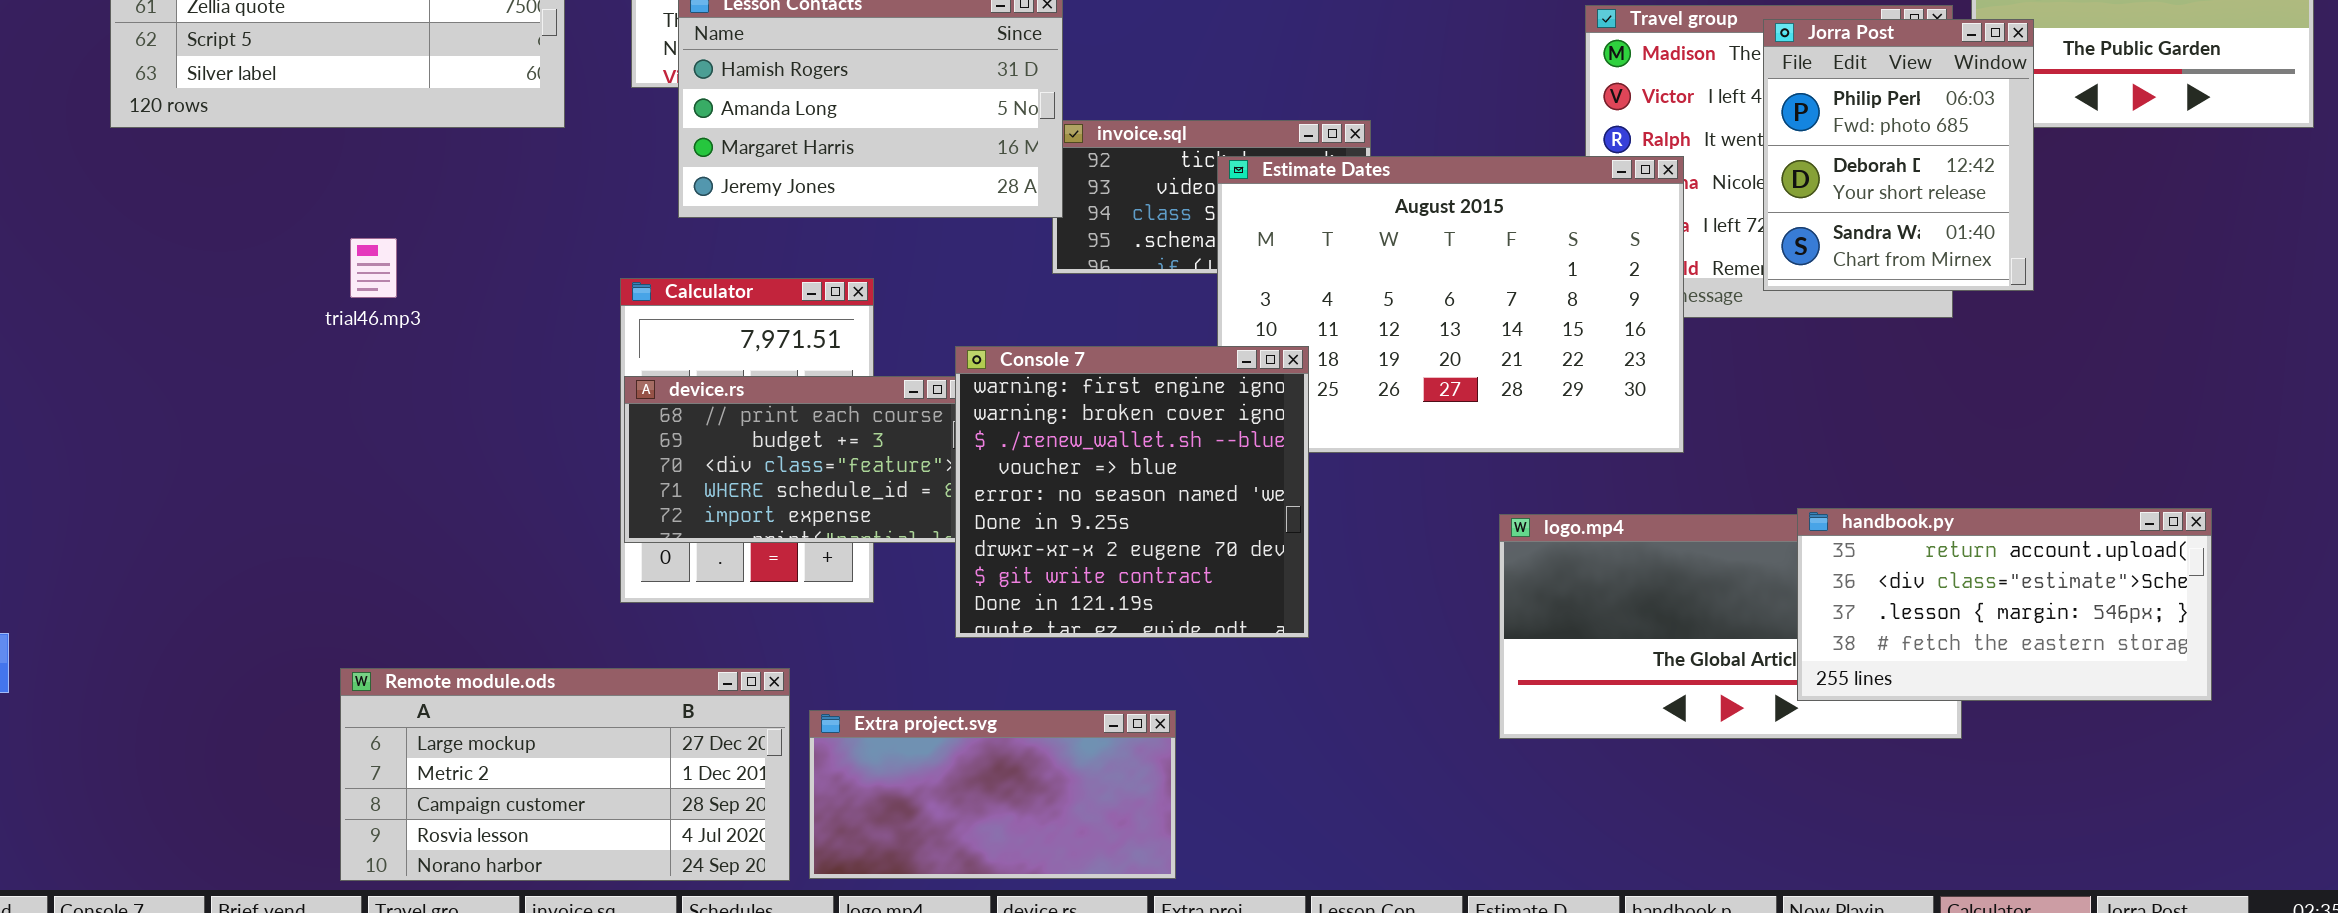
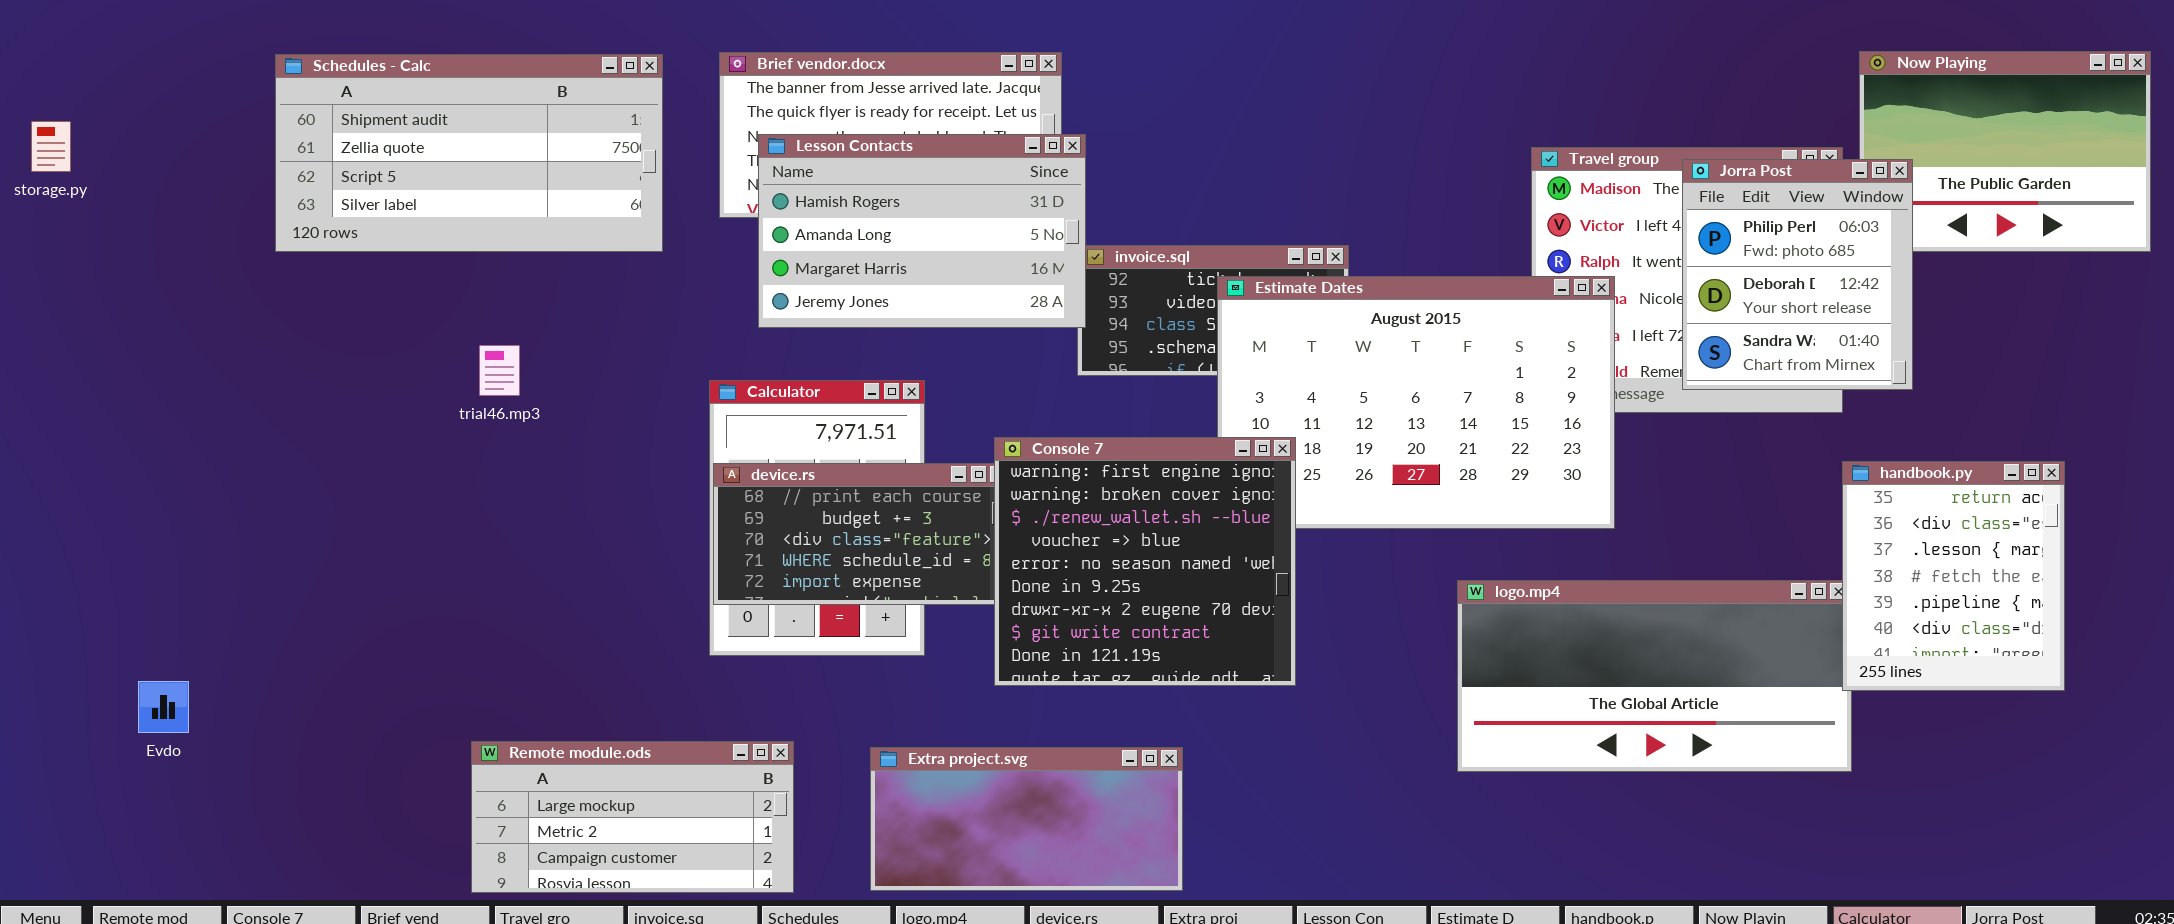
handbook.py: [1797,508,2212,701] -> [1842,461,2065,691], moved, resized
Remote module.ods: [340,668,790,881] -> [471,741,794,893], resized

